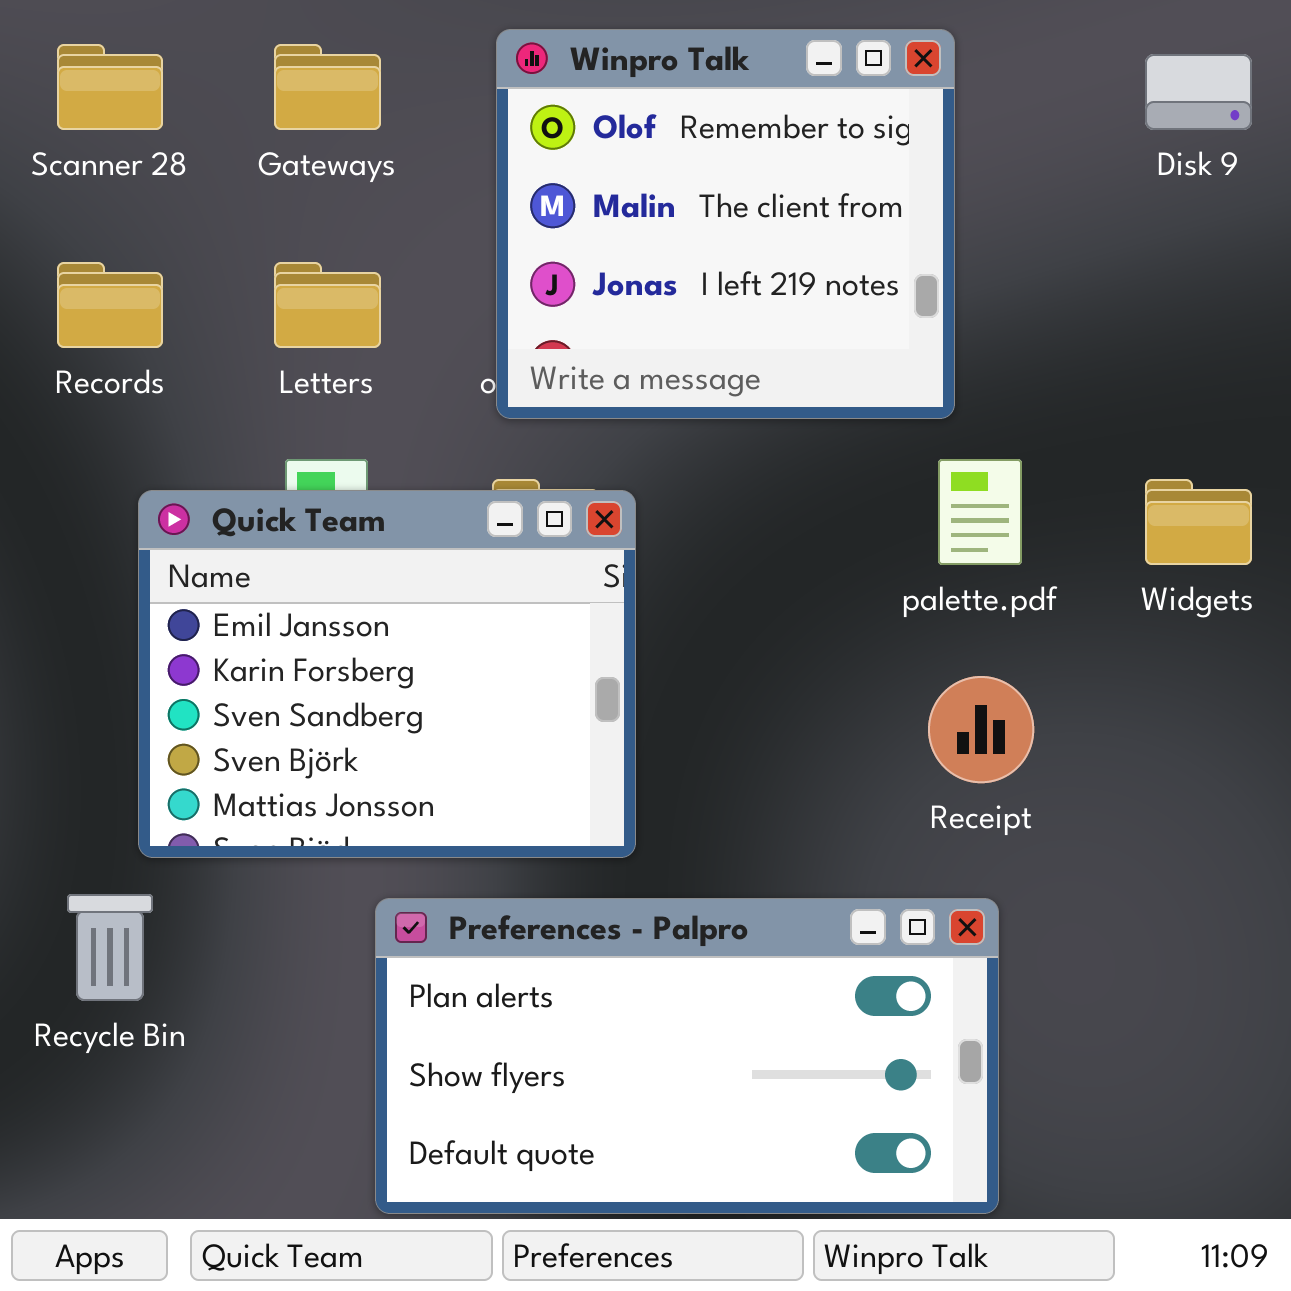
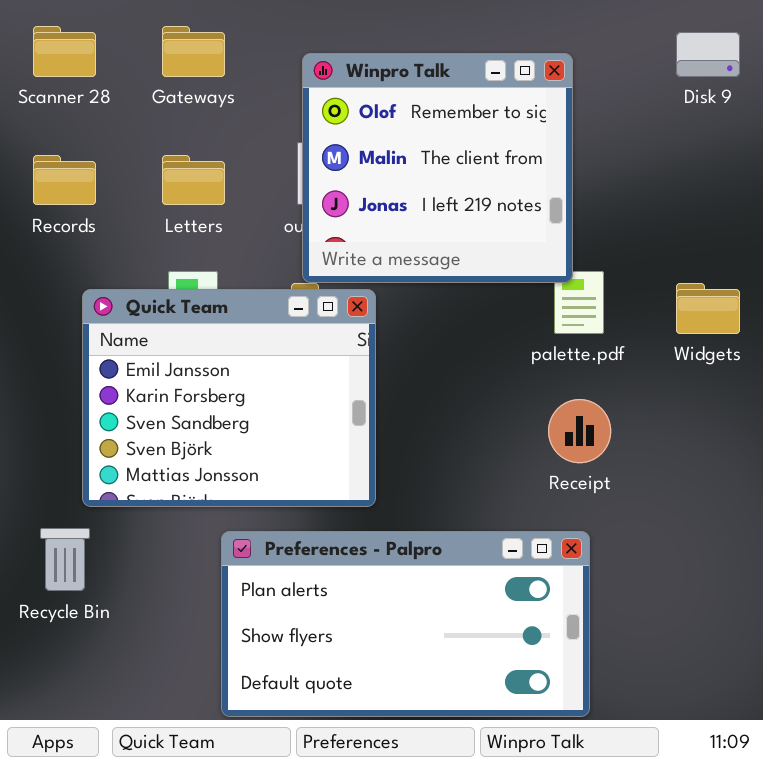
Winpro Talk: [496,29,955,419] -> [302,53,573,283], moved

